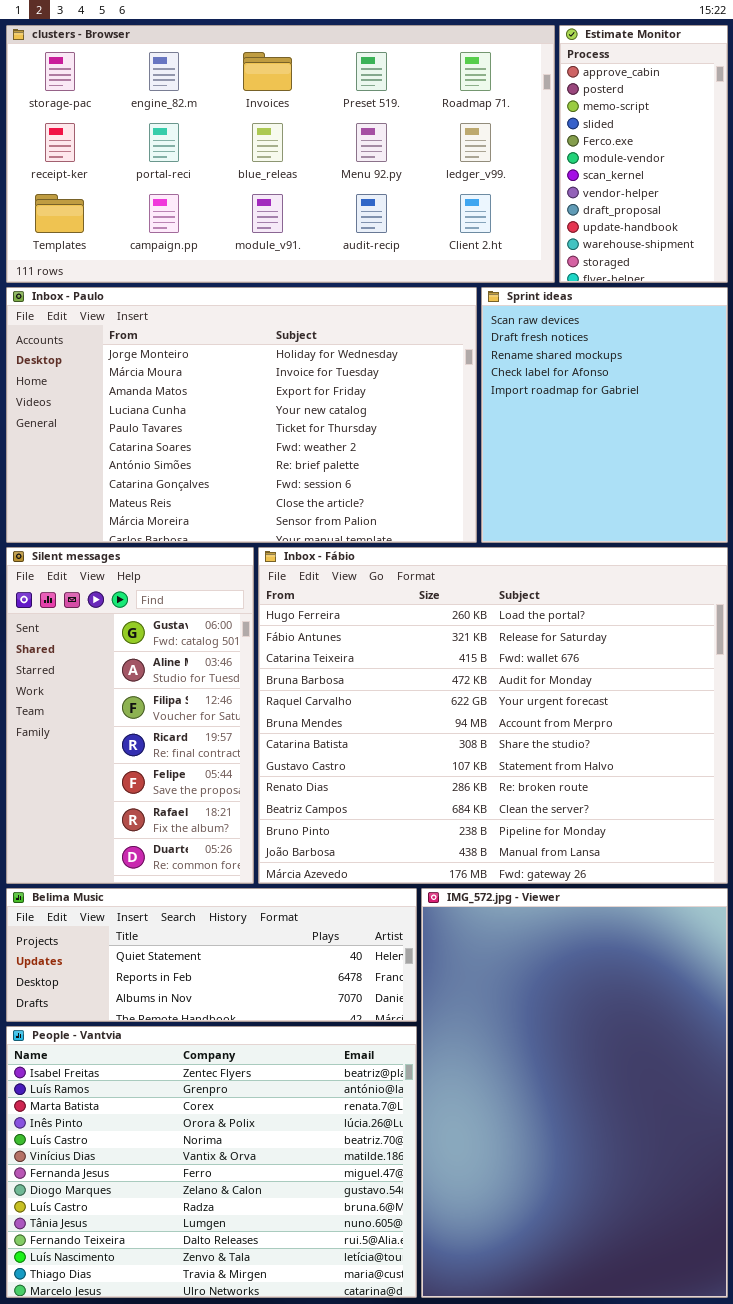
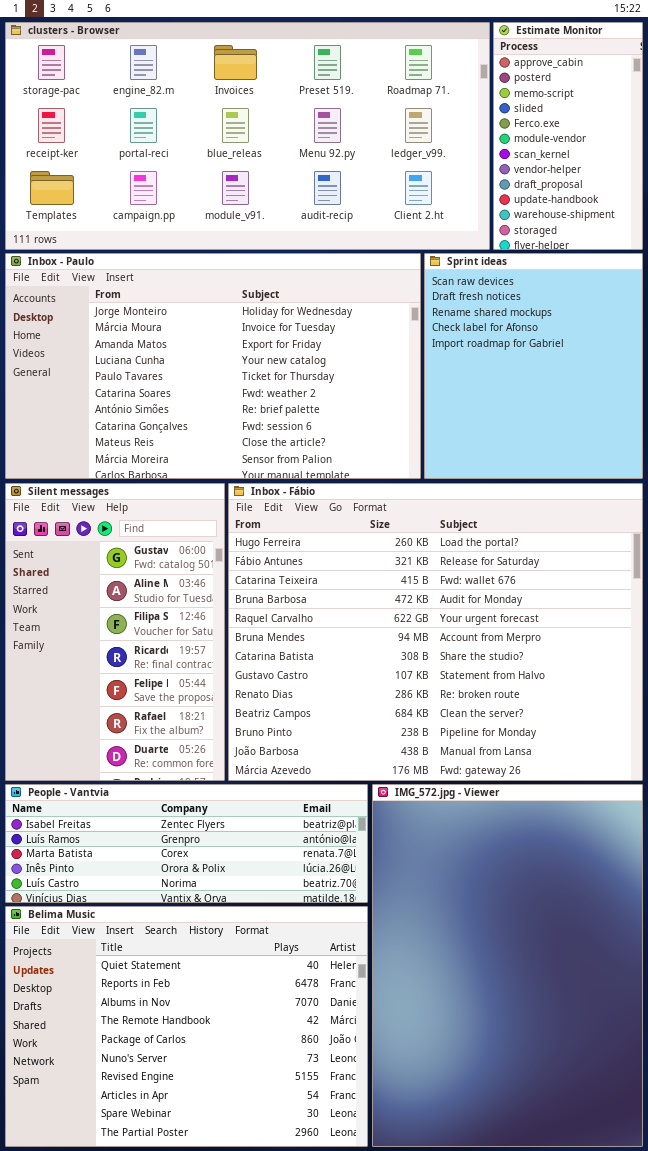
Belima Music: [6,888,417,1022] -> [5,906,368,1147], moved, resized
People - Vantvia: [6,1026,417,1298] -> [5,784,368,903], moved, resized

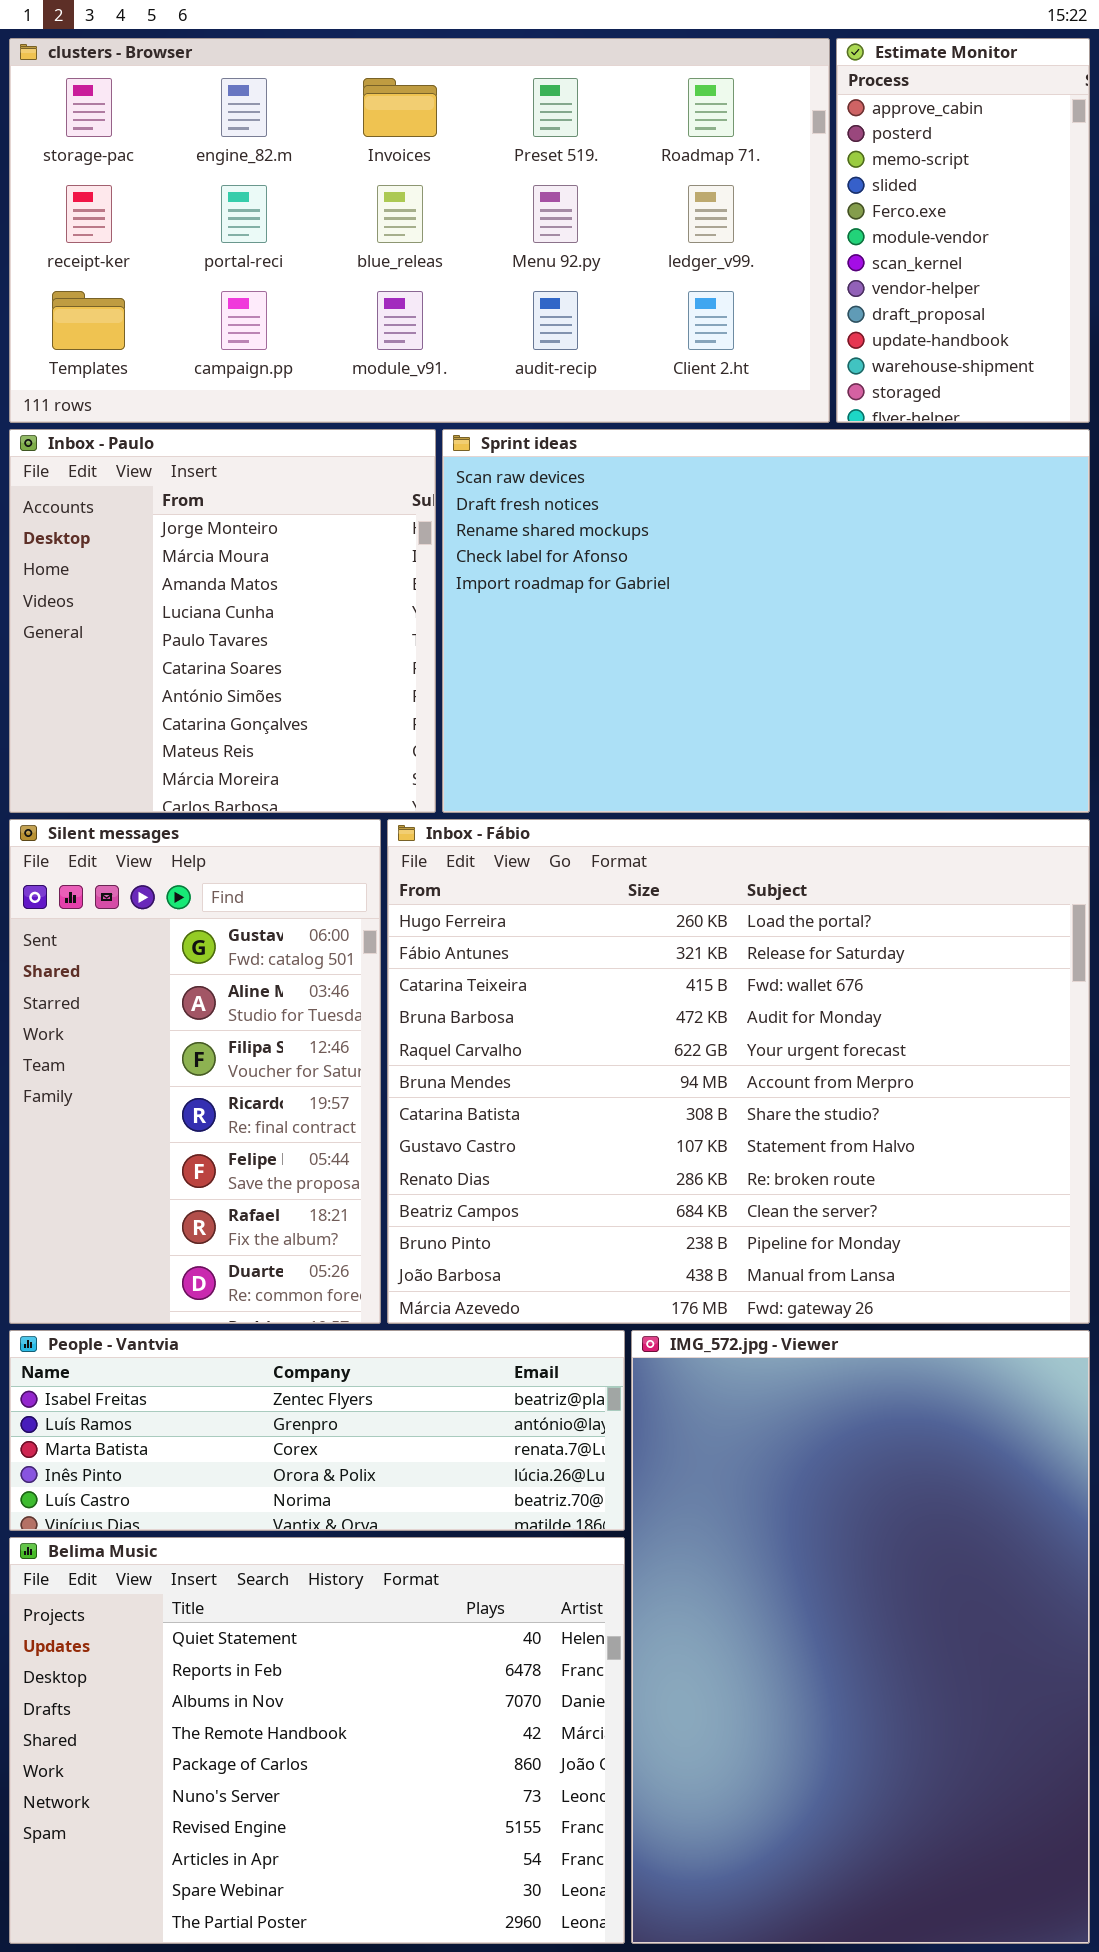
Inbox - Paulo: [5,253,421,479] -> [9,429,436,813], resized
Sprint ideas: [424,253,643,479] -> [442,429,1090,813], resized

